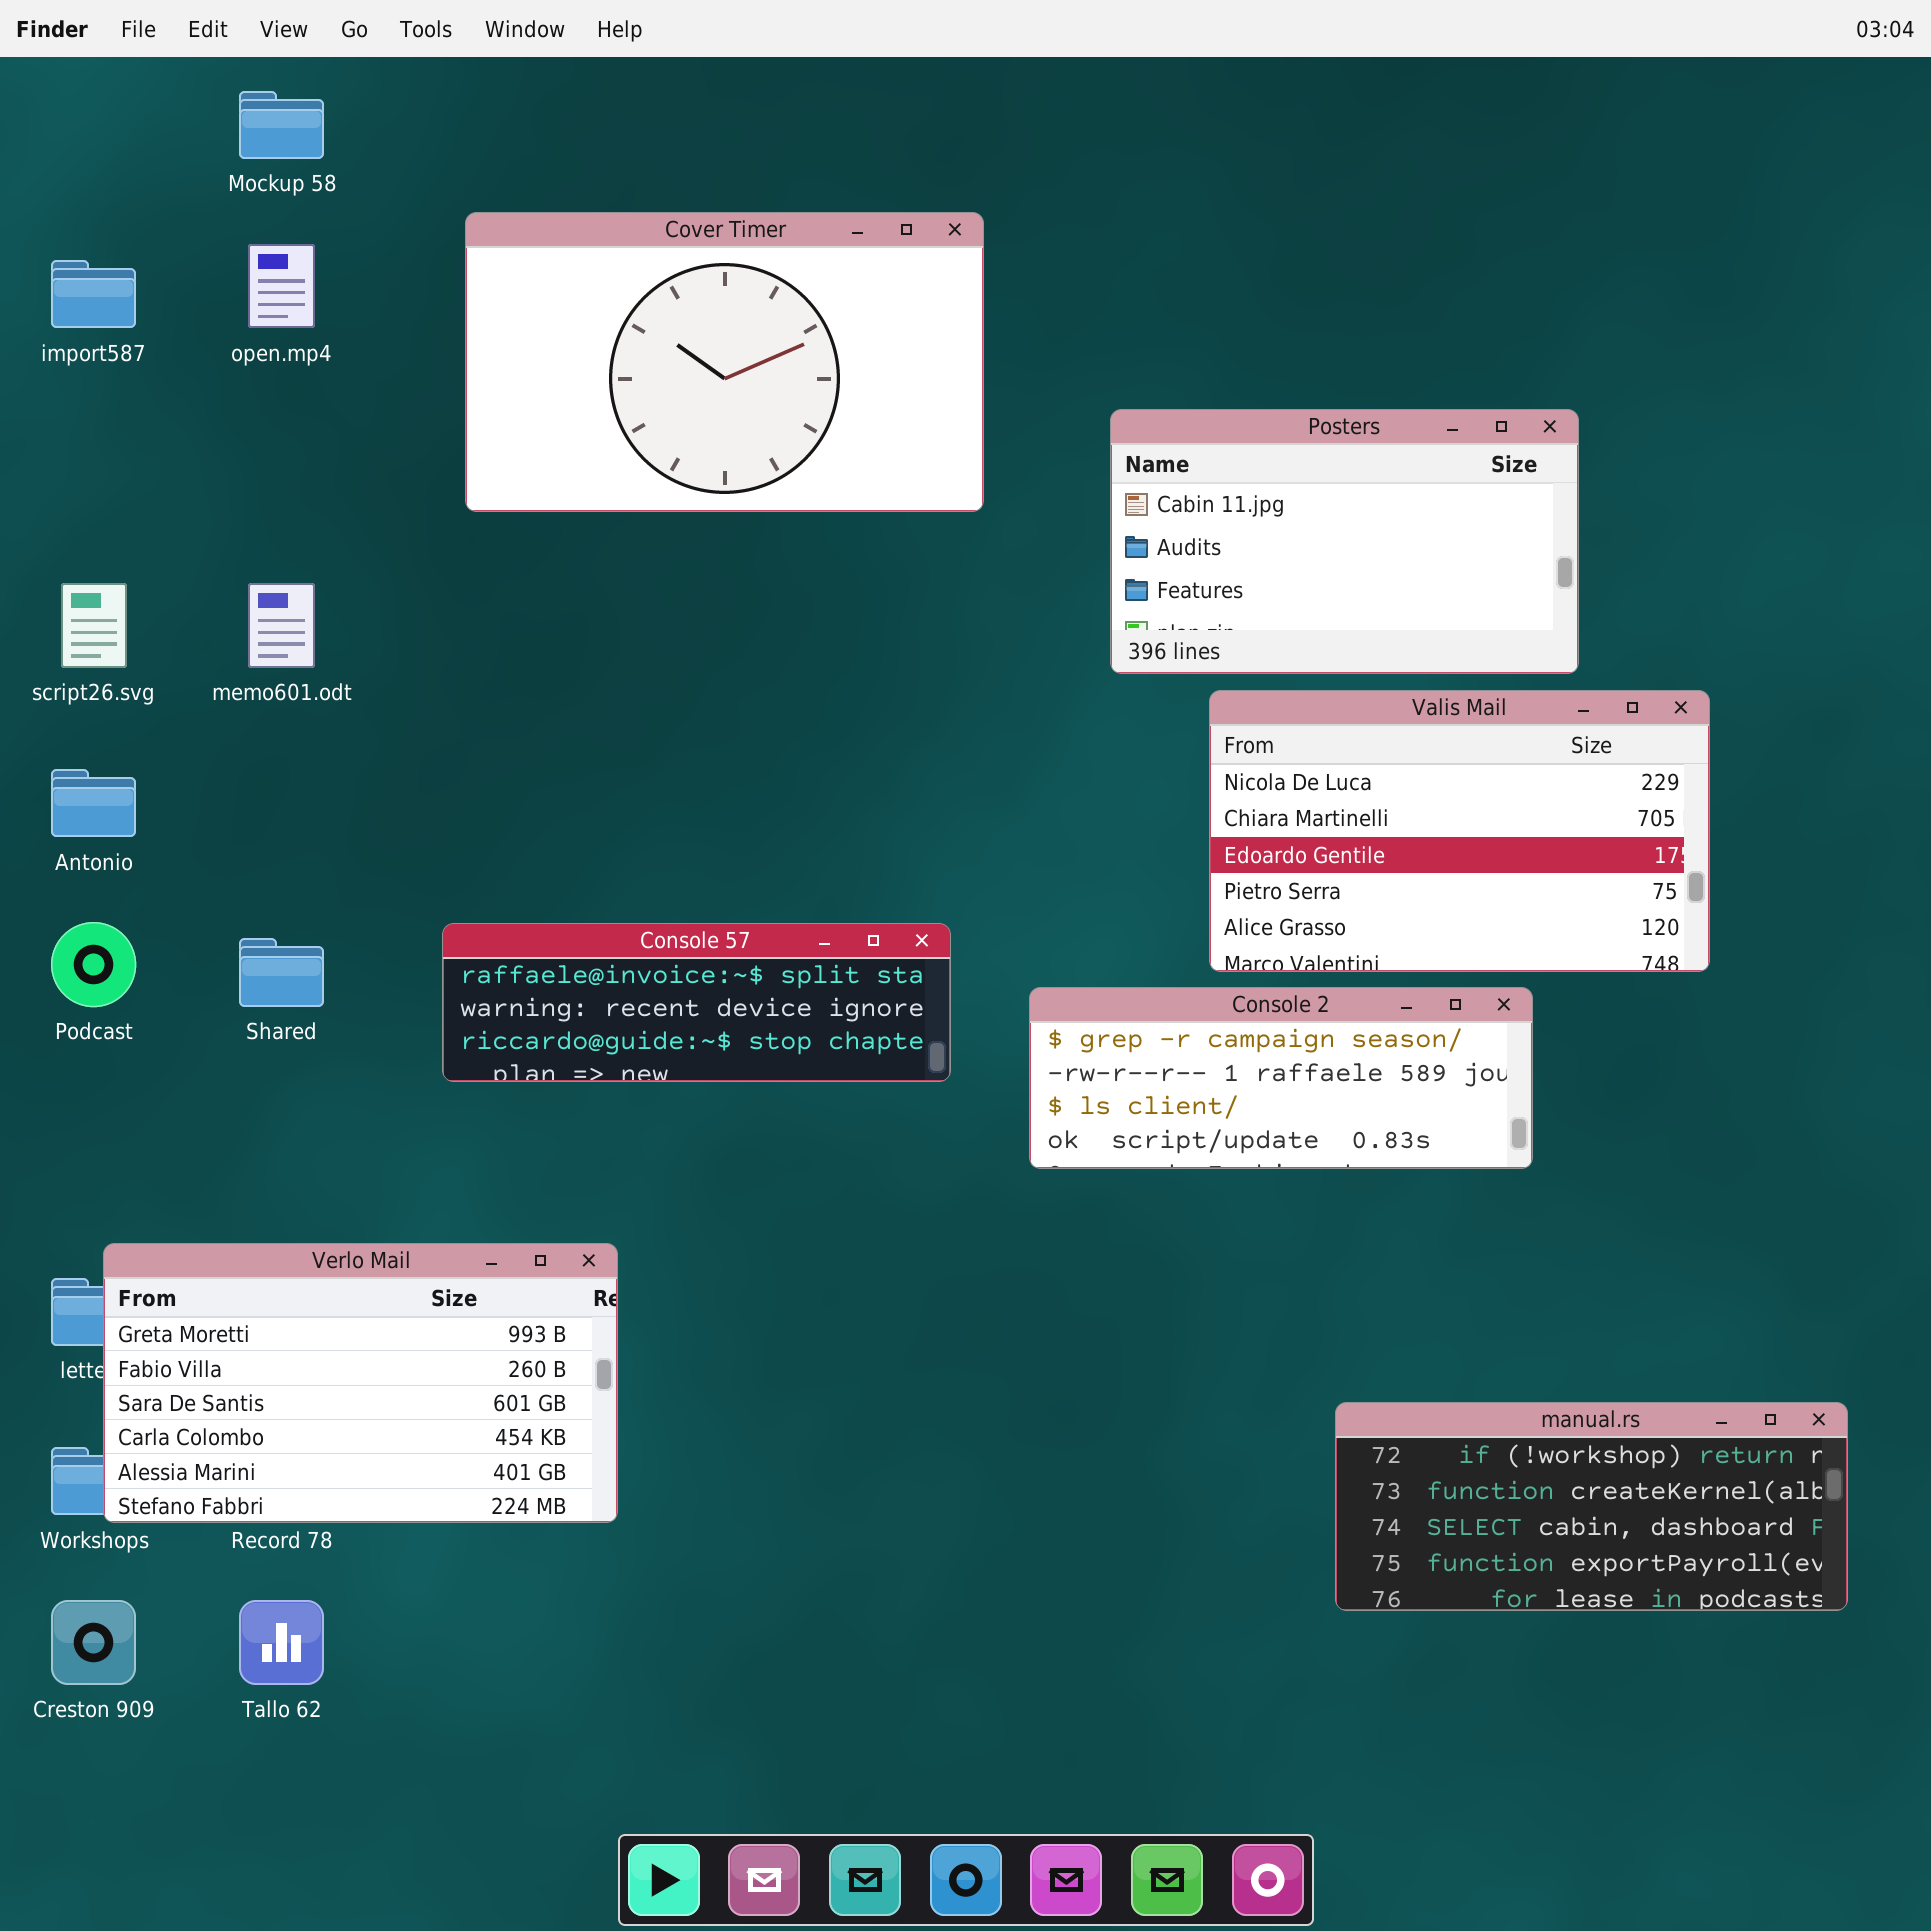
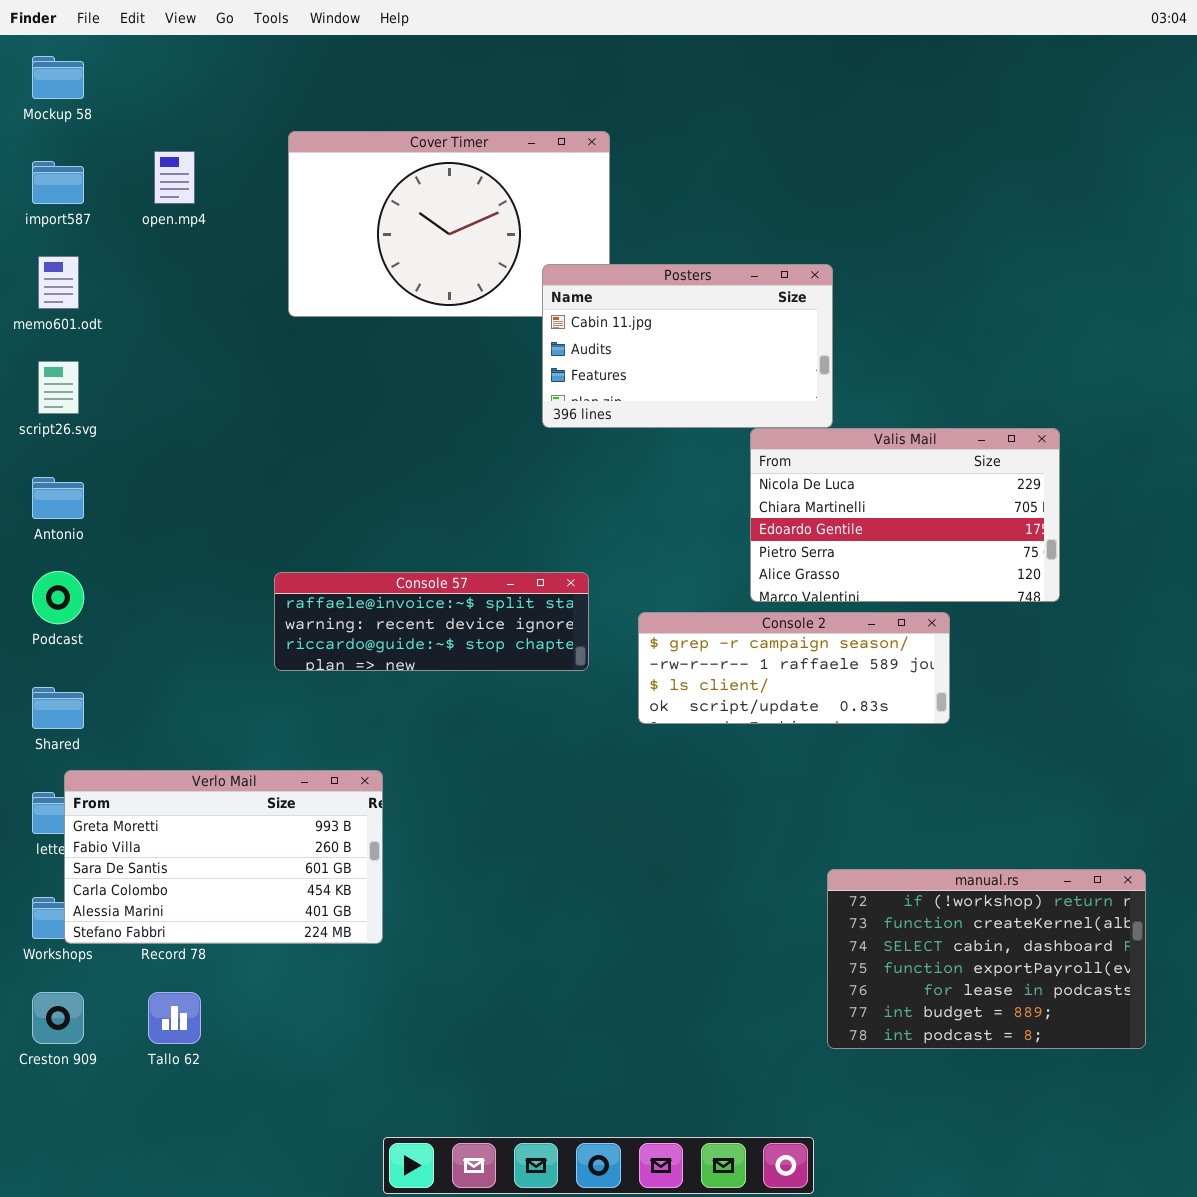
Mockup 58: [239,91,324,159] -> [32,56,84,99], moved
Posters: [1110,409,1579,674] -> [542,264,833,428], moved
memo601.odt: [248,583,315,668] -> [38,256,79,309], moved
Shared: [239,938,324,1007] -> [32,687,84,729], moved
manual.rs: [1335,1402,1848,1611] -> [827,869,1146,1049], resized

